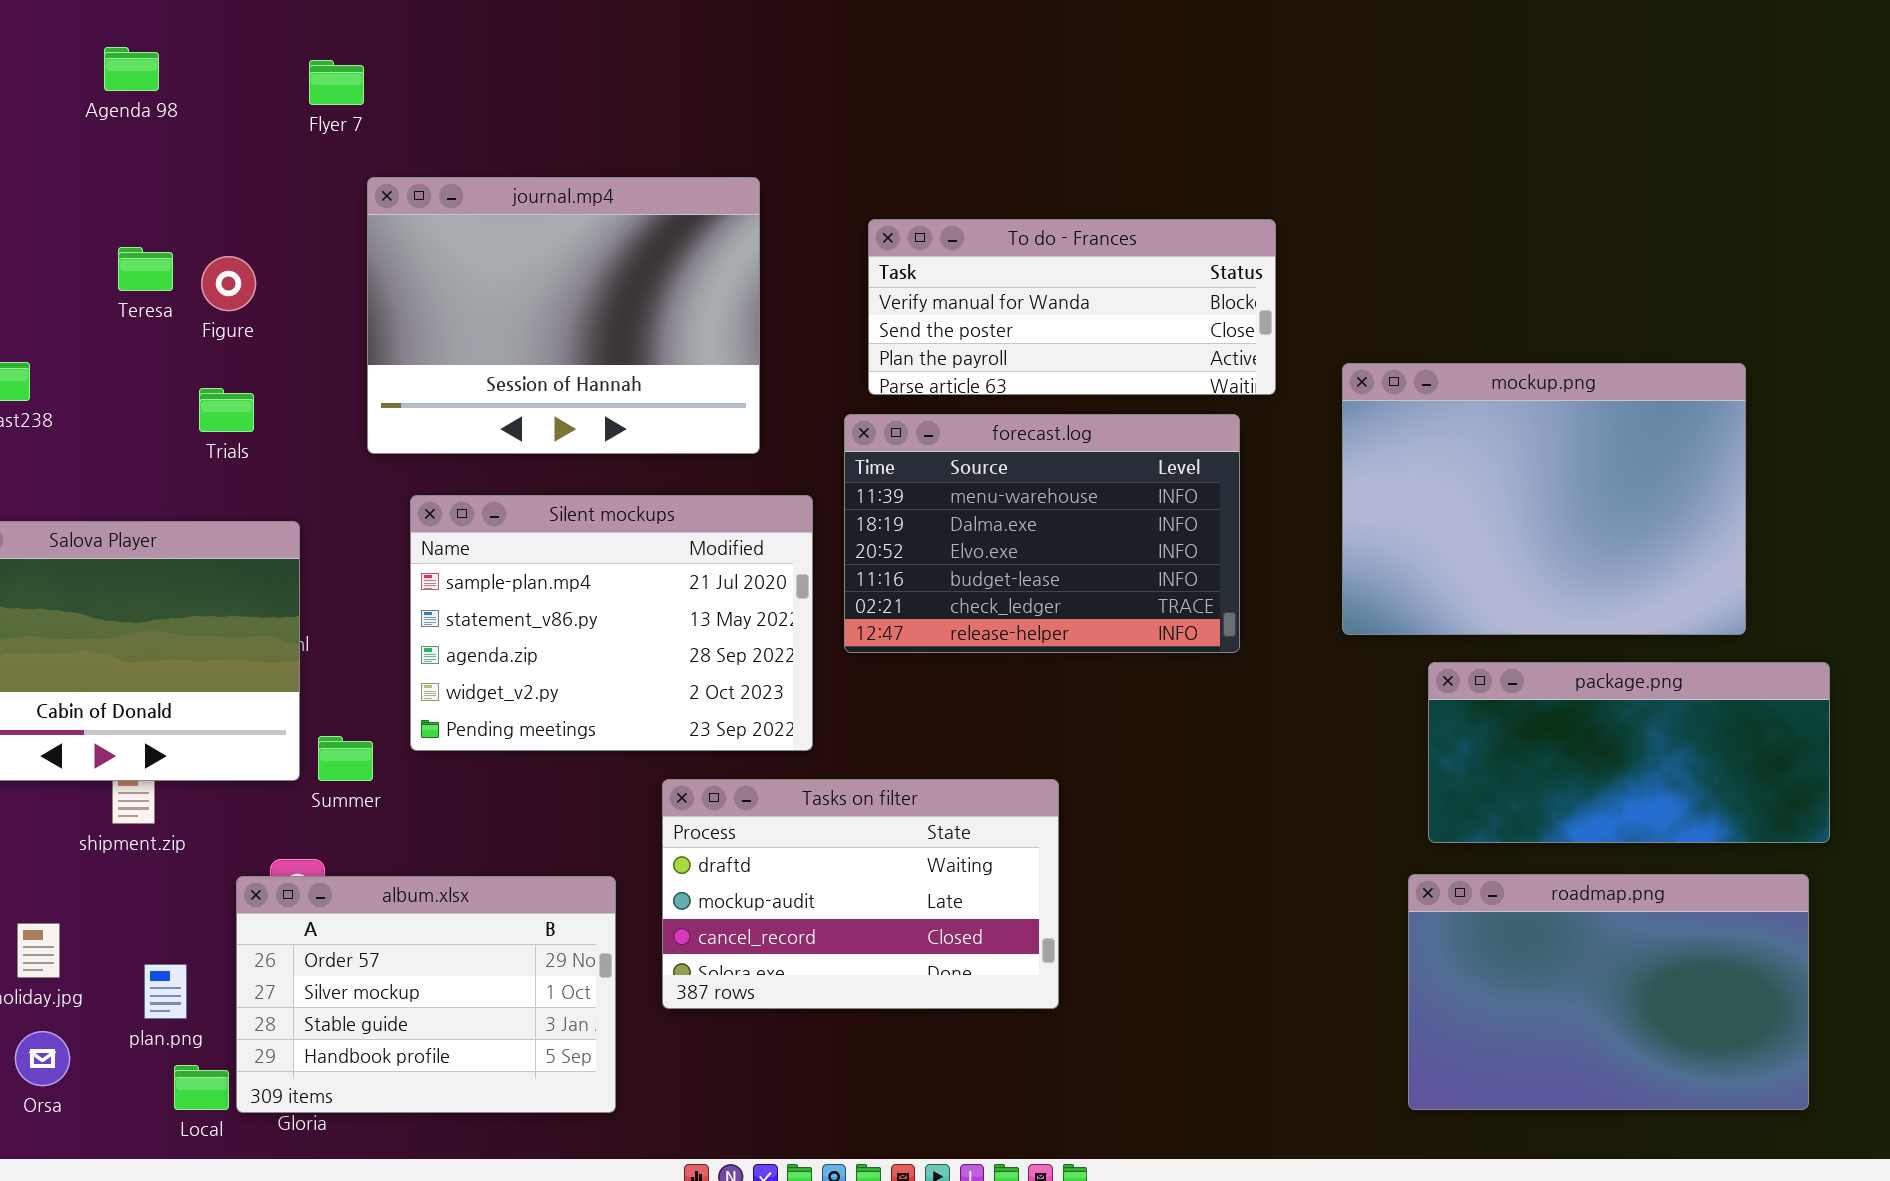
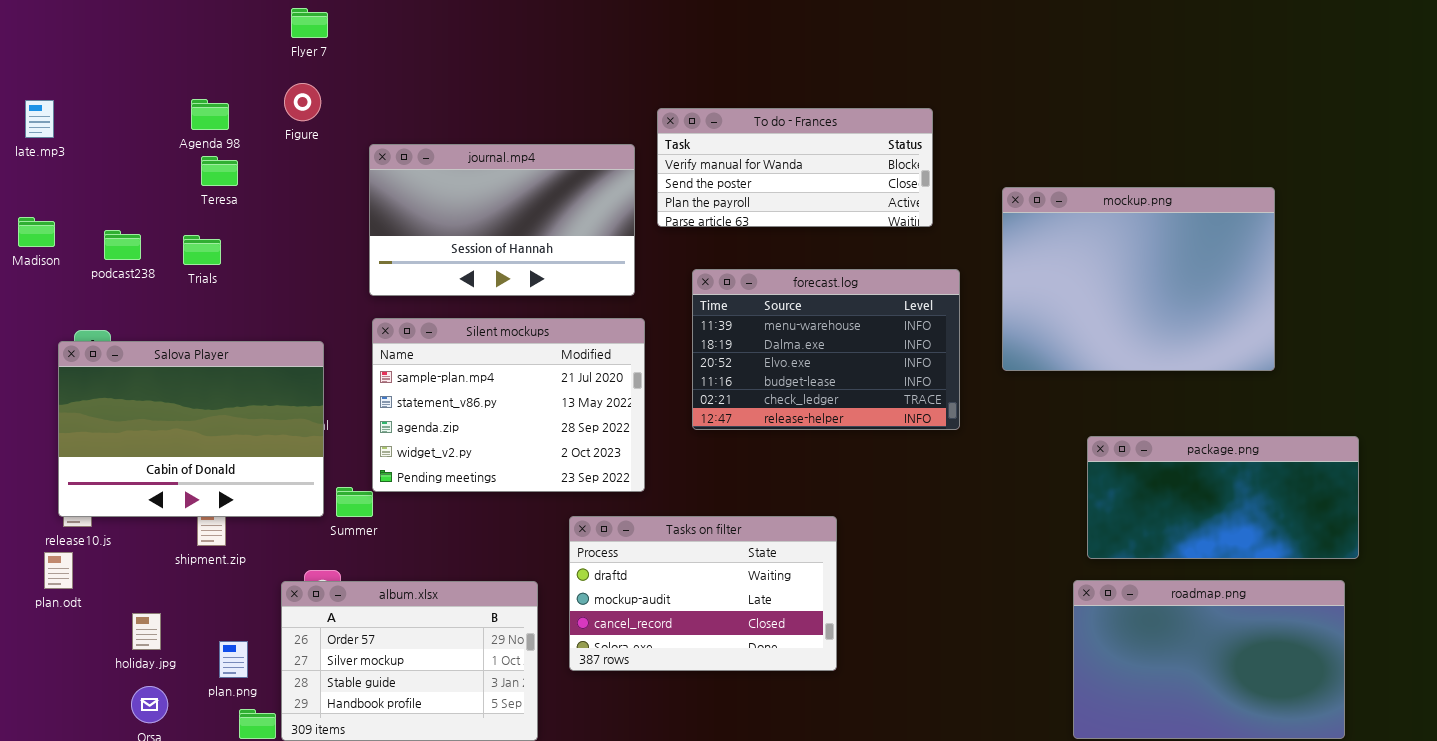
Agenda 98: [104,47,159,91] -> [191,99,229,130], moved
Flyer 7: [309,60,364,105] -> [291,8,328,38], moved
journal.mp4: [367,177,760,454] -> [369,144,635,296], resized
To do - Frances: [868,219,1276,395] -> [657,108,933,227], moved
Figure: [201,256,256,311] -> [284,83,321,121], moved
mockup.png: [1342,363,1746,635] -> [1002,187,1275,371], moved
Trials: [199,388,254,432] -> [183,235,221,265], moved
Silent mockups: [410,495,813,751] -> [372,318,645,492], moved

